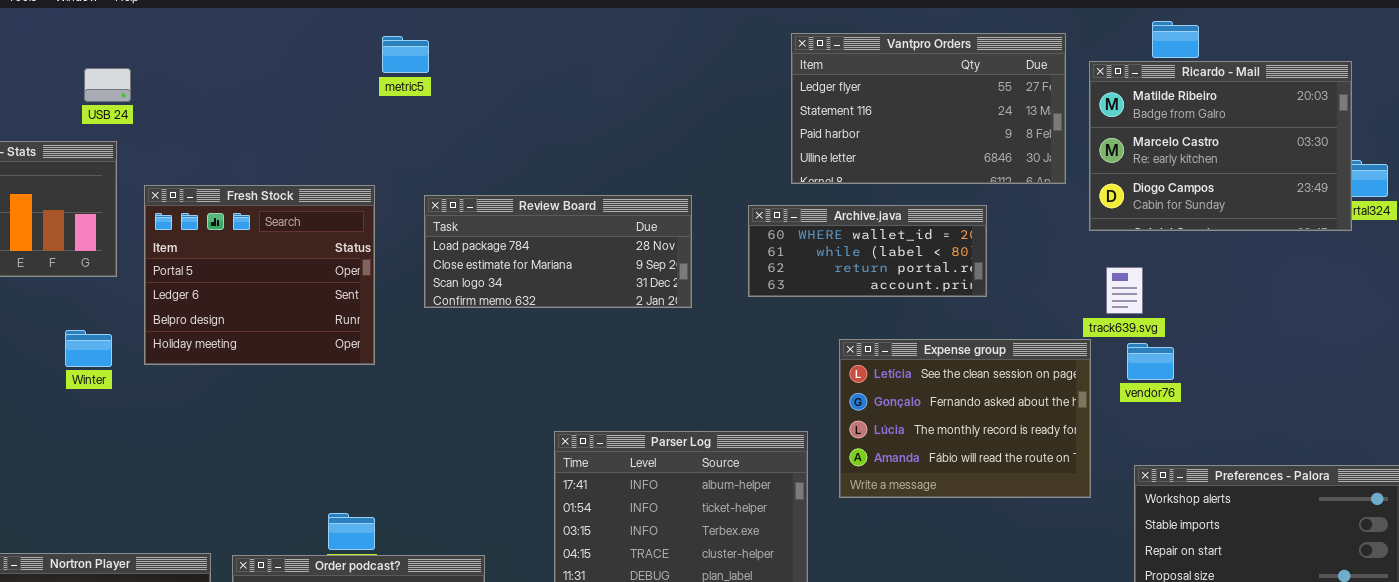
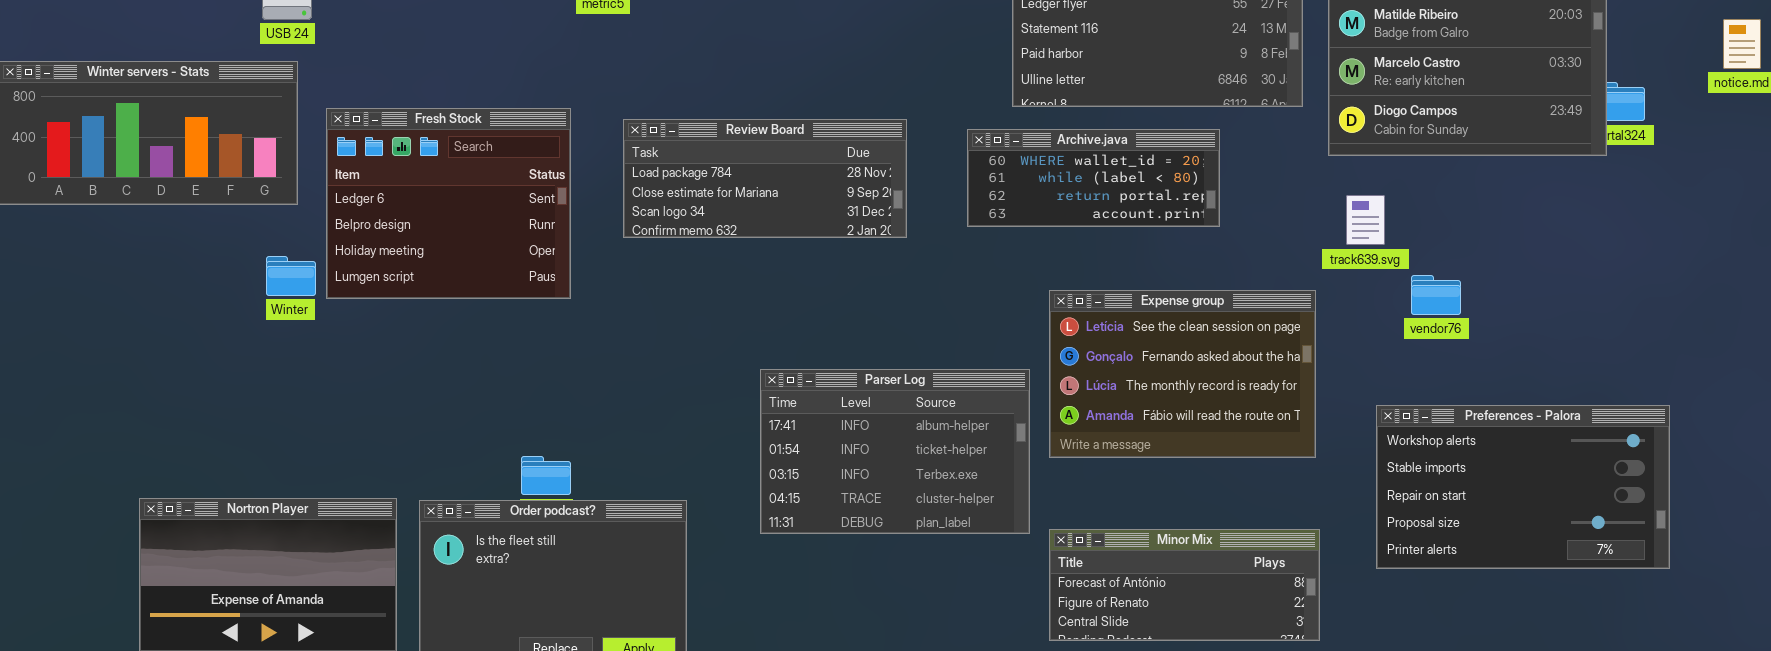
Fresh Stock: [144,185,375,365] -> [326,108,571,299], scrolled down 1 row
Winter: [65,330,112,367] -> [266,256,316,296], moved
Expense group: [839,339,1091,498] -> [1049,290,1316,458], moved
vendor76: [1127,343,1174,380] -> [1411,275,1461,315], moved

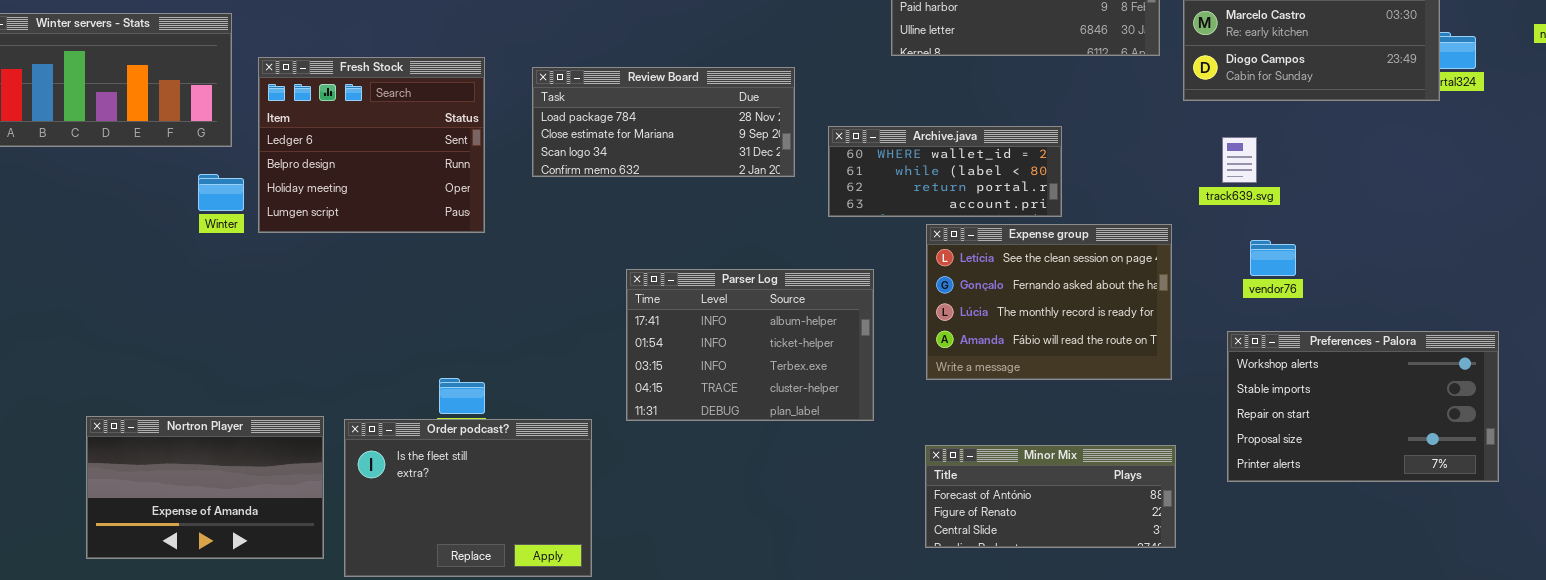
Archive.java: [967,129,1220,227] -> [828,126,1062,217], moved
track639.svg: [1346,195,1385,245] -> [1222,137,1257,183], moved
Winter: [266,256,316,296] -> [198,174,244,211], moved
vendor76: [1411,275,1461,315] -> [1250,240,1296,276], moved
Parser Log: [760,369,1030,534] -> [626,269,874,421], moved

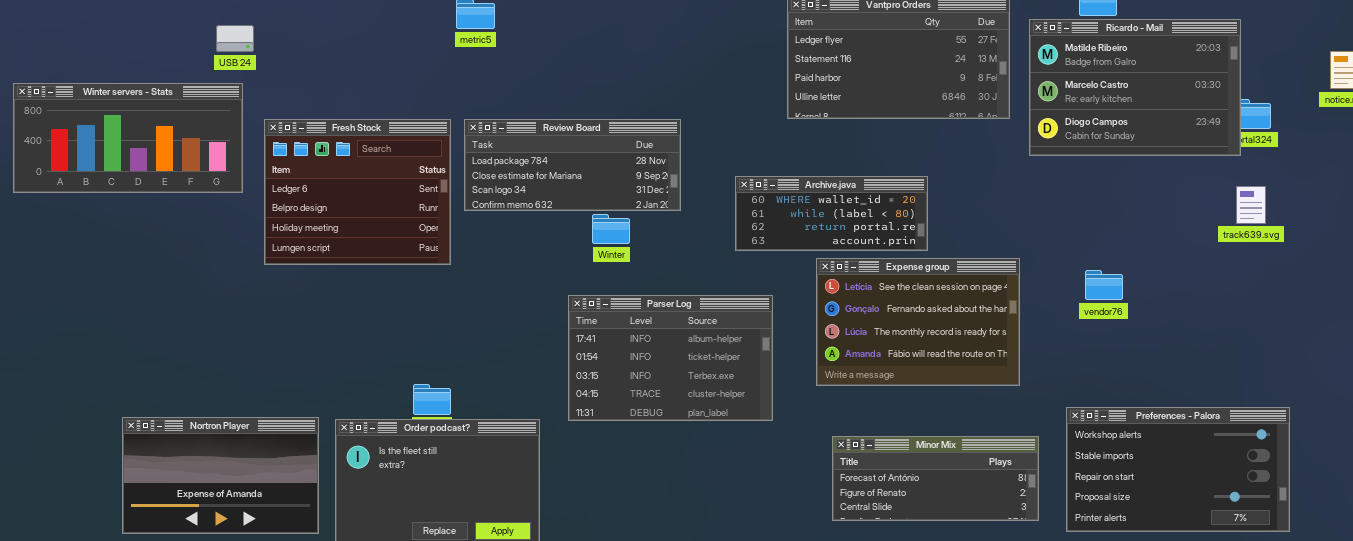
Review Board: [532,67,795,177] -> [464,119,681,211], moved
track639.svg: [1222,137,1257,183] -> [1236,186,1266,224], moved
Winter: [198,174,244,211] -> [592,214,630,244], moved
Preferences - Palora: [1227,331,1499,482] -> [1066,407,1290,532], moved
Minor Mix: [925,445,1176,548] -> [832,436,1039,521], moved

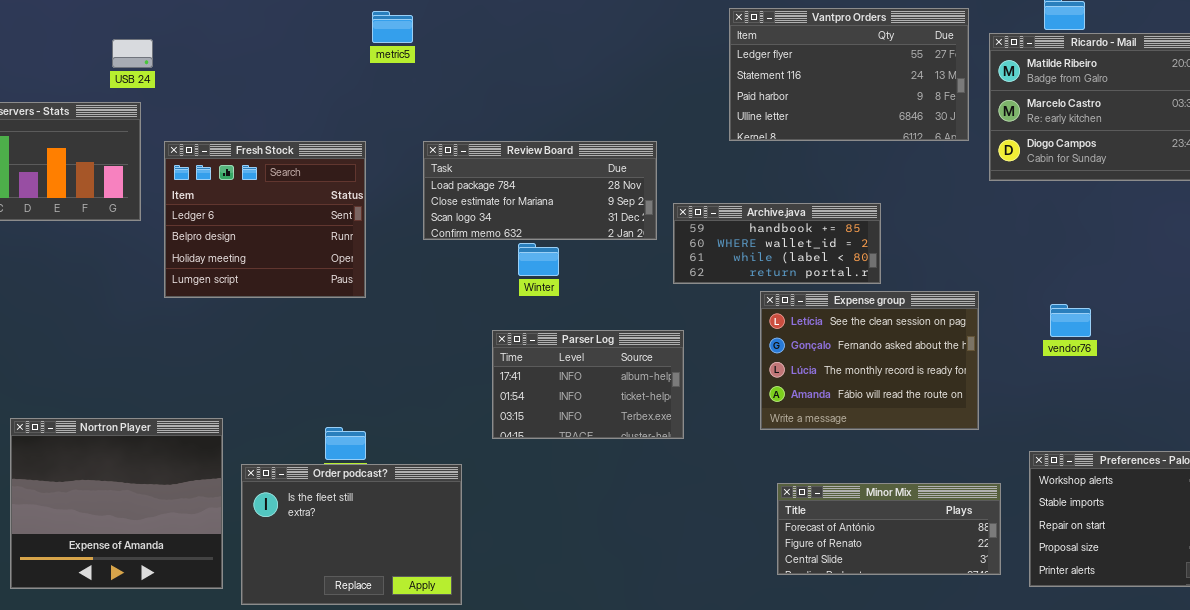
Review Board: [464,119,681,211] -> [423,141,657,240], moved
Archive.java: [735,176,928,251] -> [673,203,881,284], scrolled up 1 row
Parser Log: [568,295,773,421] -> [492,330,684,439], resized
Nortron Player: [122,417,319,534] -> [10,418,223,589], resized

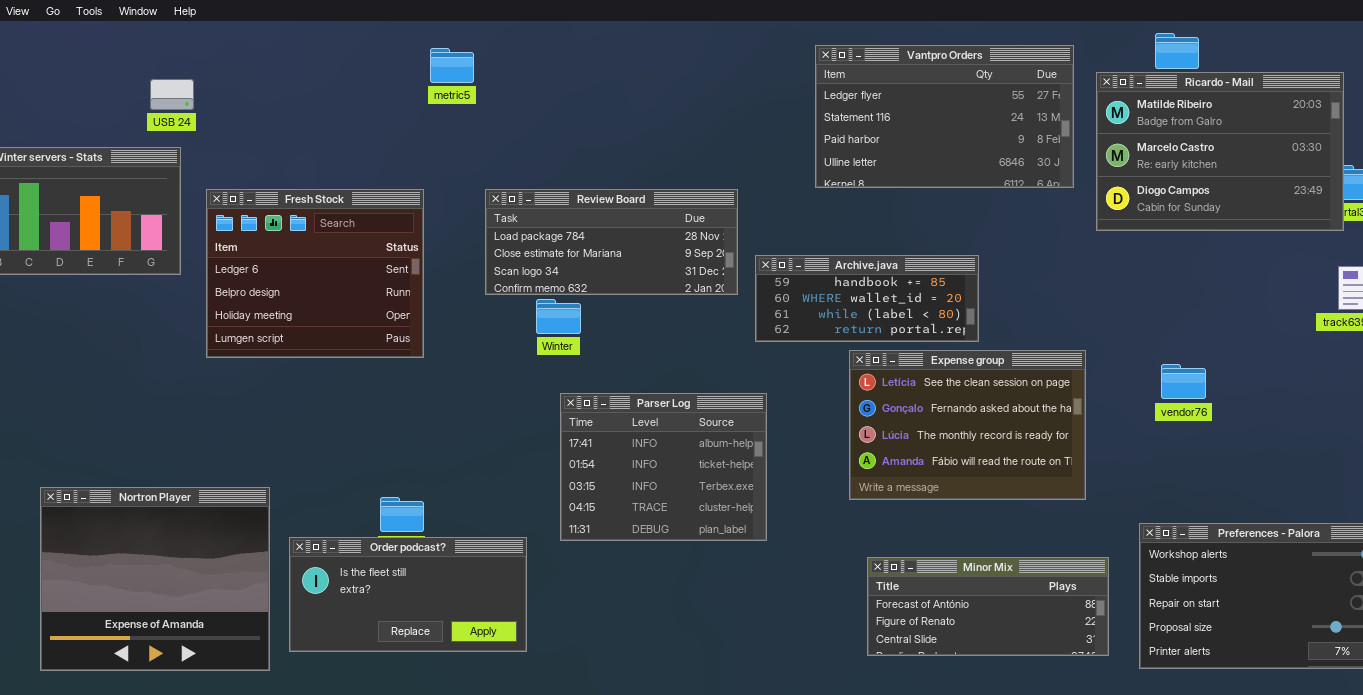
Winter: [518,243,559,276] -> [536,299,581,334], moved
Parser Log: [492,330,684,439] -> [560,393,767,541], resized
Order podcast?: [241,464,462,605] -> [289,537,527,652], resized

